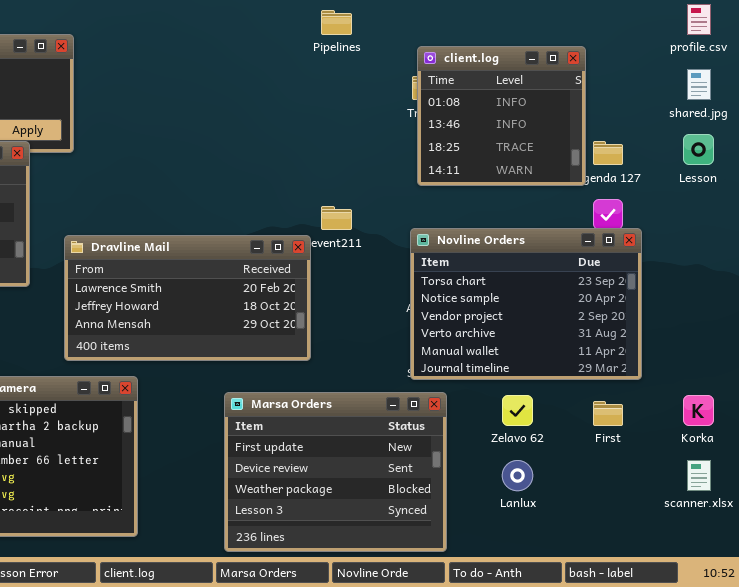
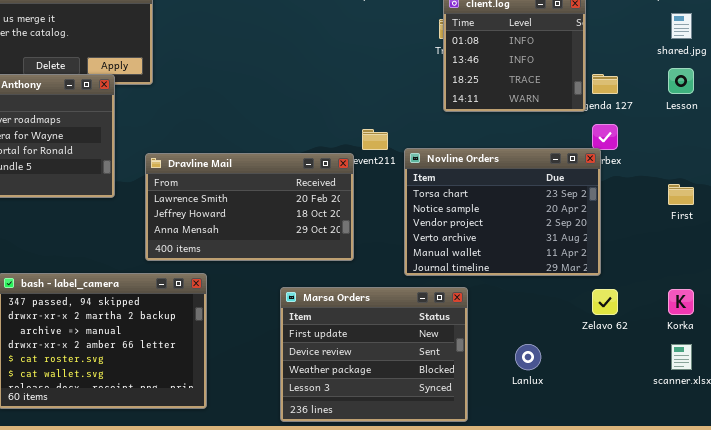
Novline Orders: [410,228,642,380] -> [404,148,601,276], moved
Zelavo 62: [502,395,533,426] -> [592,289,618,315], moved
First: [593,401,623,426] -> [668,184,694,205], moved

